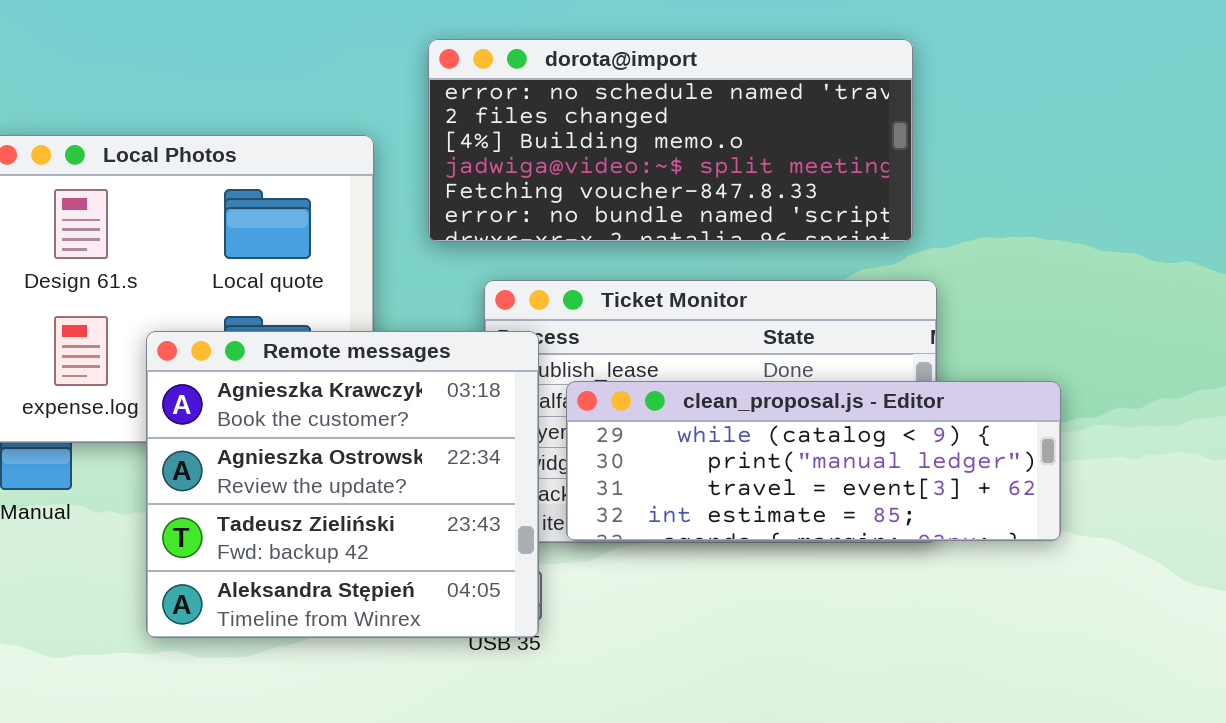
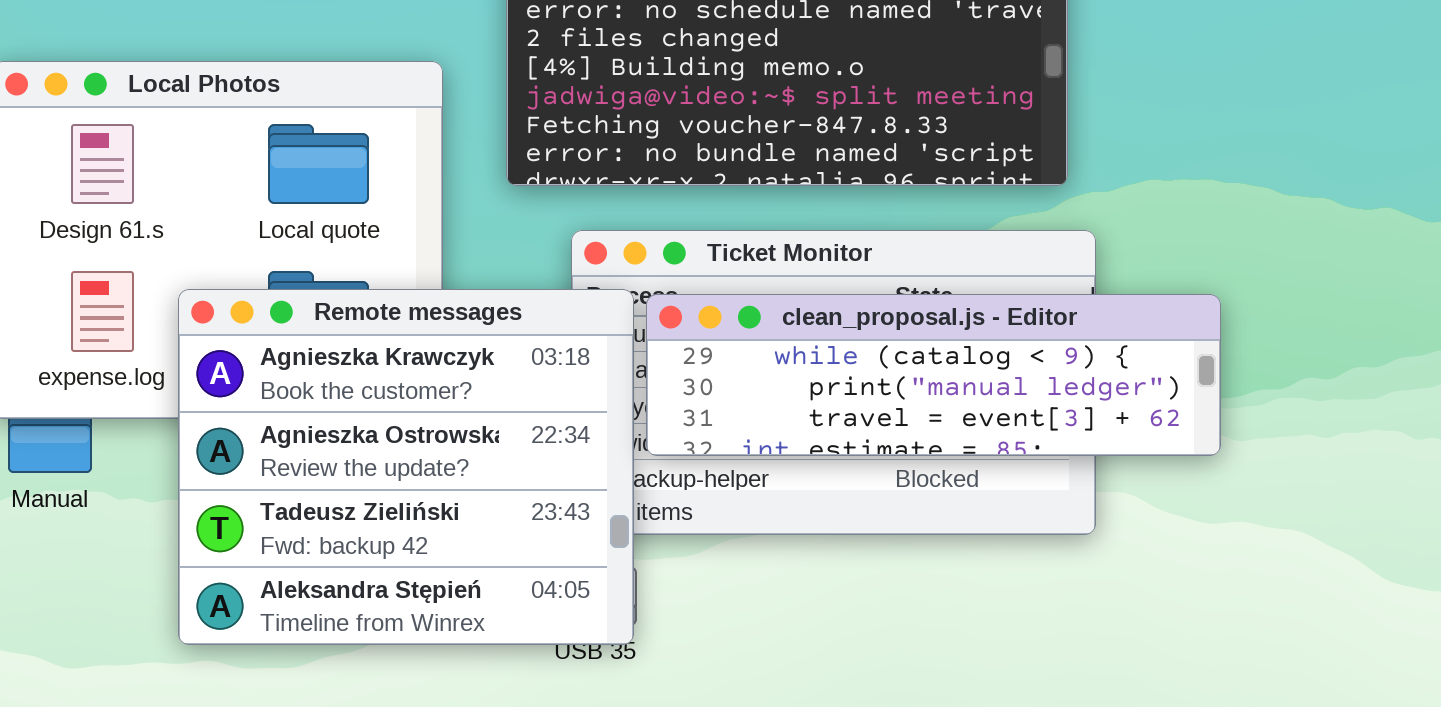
clean_proposal.js - Editor: [566,381,1061,541] -> [646,294,1221,456], moved, resized

